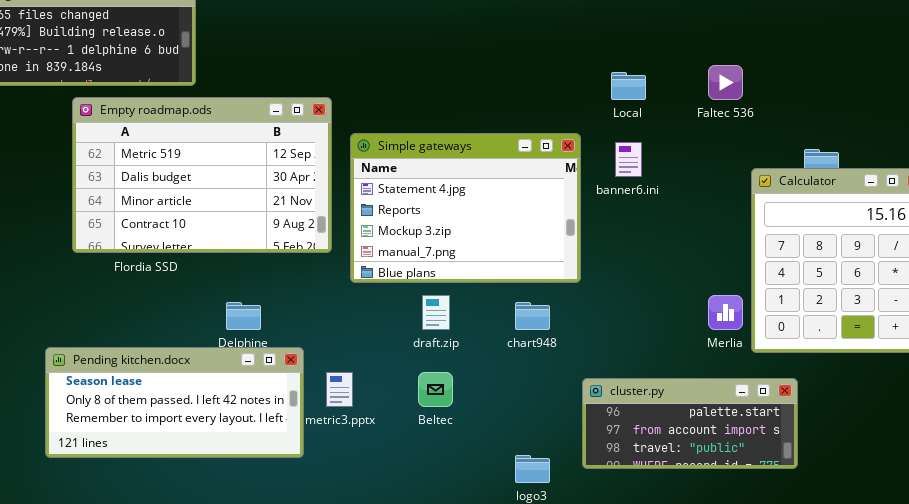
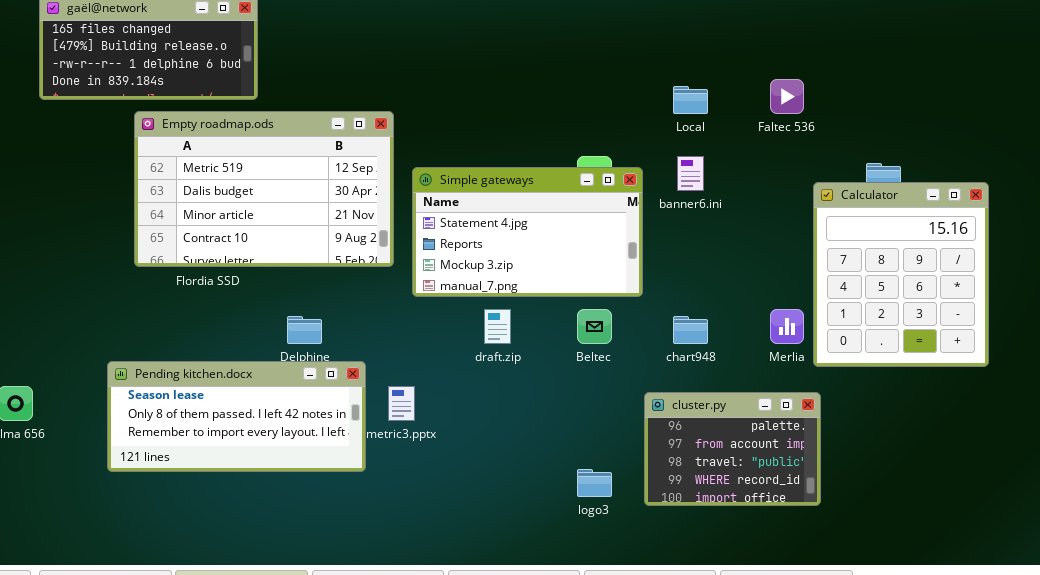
Simple gateways: [350,133,581,283] -> [412,167,643,297], resized
chart948: [515,302,550,330] -> [673,316,708,344], moved
Beltec: [418,372,453,407] -> [577,309,612,344], moved
cluster.py: [582,378,798,469] -> [644,392,821,506], resized

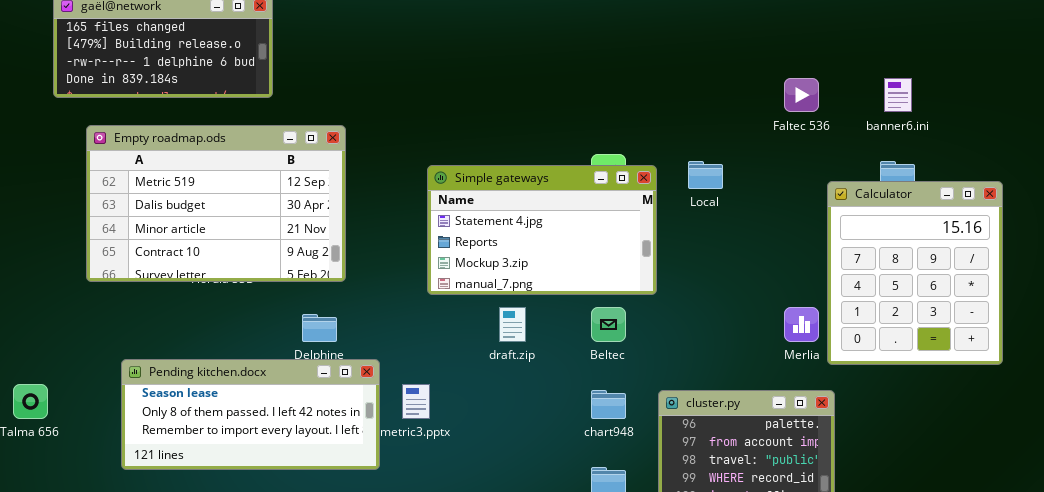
Local: [673,86,708,114] -> [688,161,723,189], moved
Empty roadmap.ods: [134,111,394,267] -> [86,125,346,282], moved
banner6.ini: [677,156,704,191] -> [884,78,912,112], moved
chart948: [673,316,708,344] -> [591,390,626,419], moved

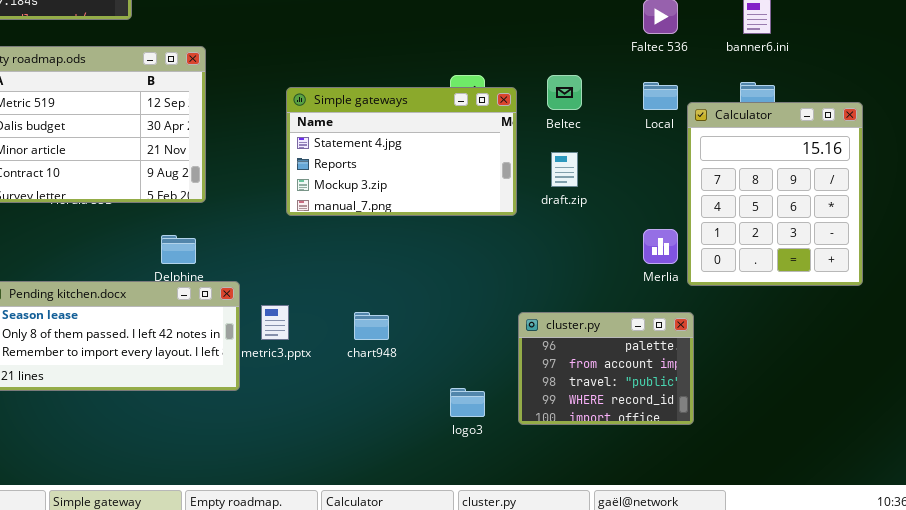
Local: [688,161,723,189] -> [643,82,678,110], moved
draft.zip: [499,307,526,342] -> [551,152,578,187], moved
Beltec: [591,307,626,342] -> [547,75,582,110], moved
chart948: [591,390,626,419] -> [354,312,389,340], moved

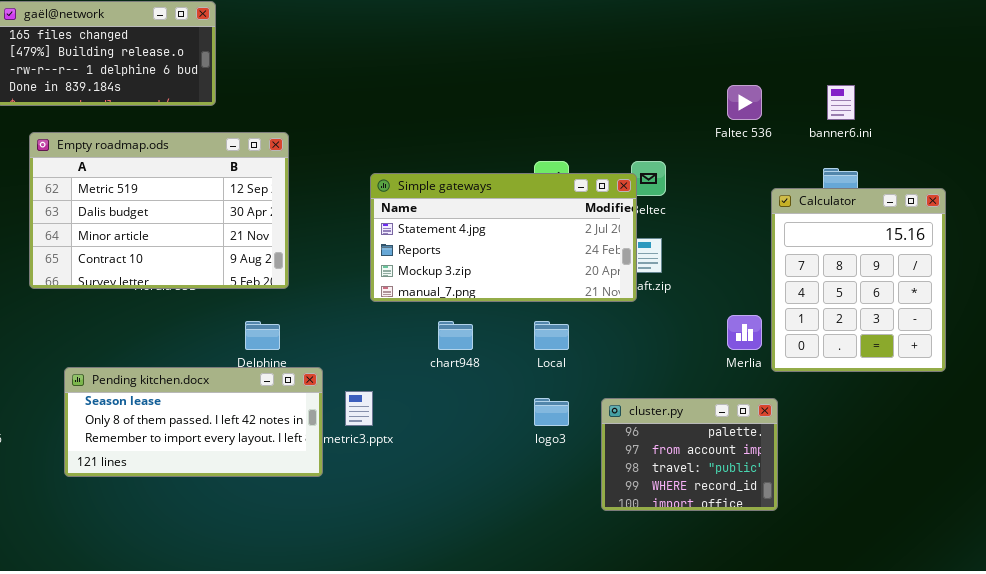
Local: [643,82,678,110] -> [534,321,569,350], moved
Simple gateways: [286,87,517,216] -> [370,173,637,302], resized
chart948: [354,312,389,340] -> [438,321,473,350], moved
logo3: [450,388,485,417] -> [534,398,569,426], moved

